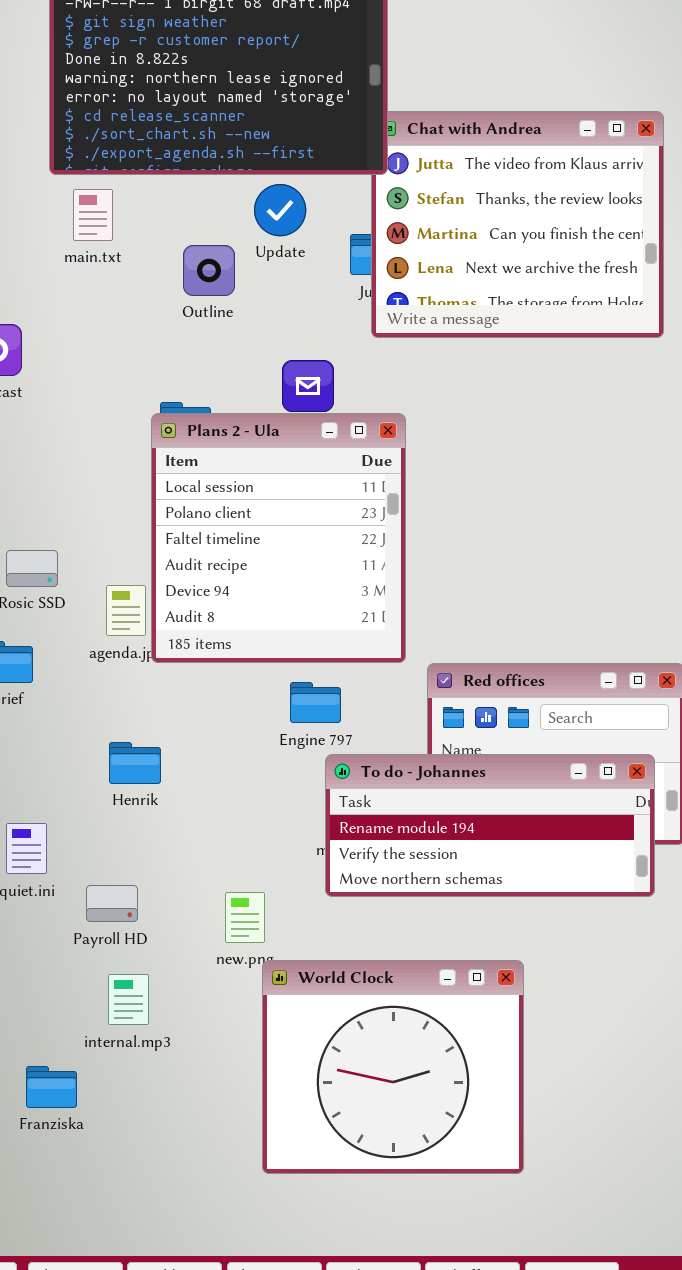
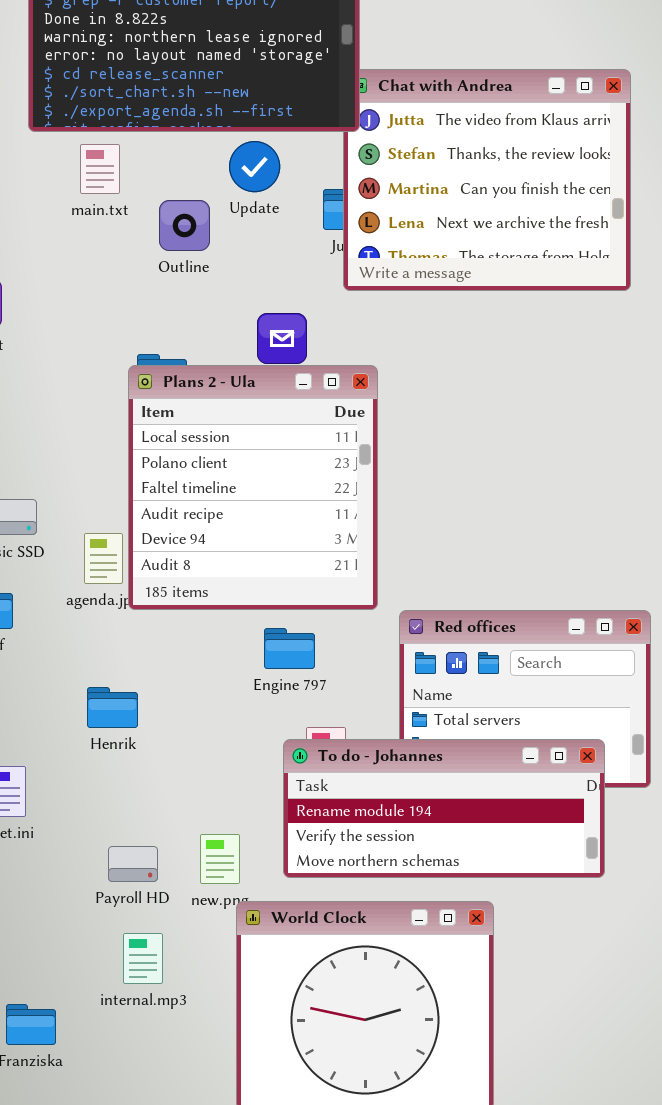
main.txt: [73,189,113,241] -> [80,144,120,194], moved
To do - Johannes: [325,754,655,897] -> [283,739,605,878], moved
Payroll HD: [86,885,138,922] -> [108,846,158,882], moved
internal.mp3: [108,974,149,1025] -> [123,933,163,984], moved

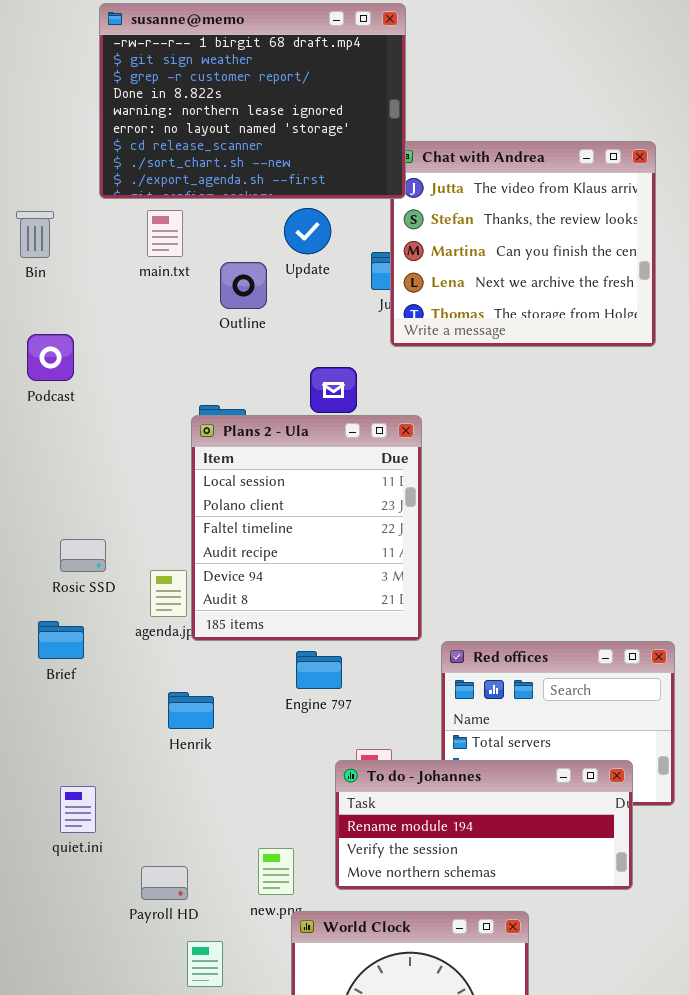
Engine 797: [264,628,315,669] -> [296,651,342,689], moved
Henrik: [87,687,138,728] -> [168,692,214,729], moved
Payroll HD: [108,846,158,882] -> [141,866,188,900], moved

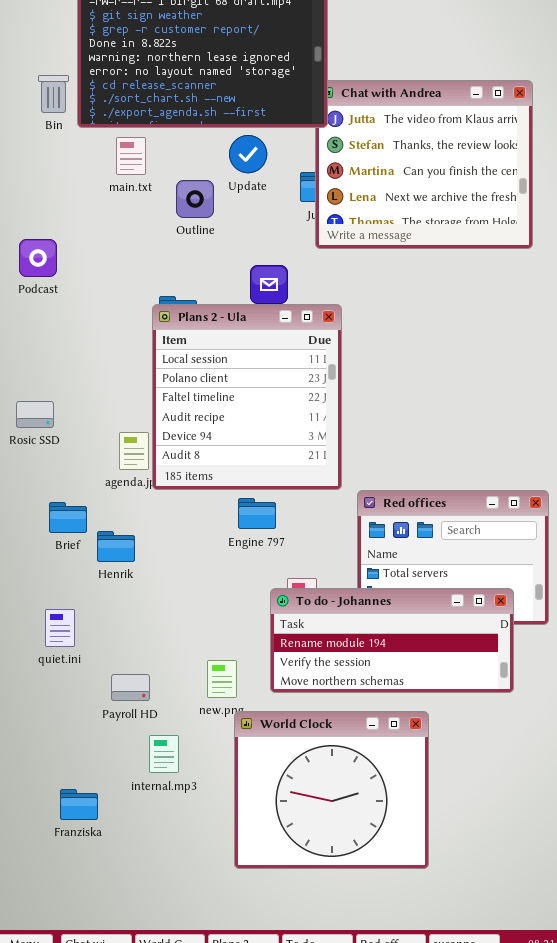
Bin: [16,211,54,258] -> [38,75,69,113], moved
Rosic SSD: [60,539,106,572] -> [16,401,54,428], moved
Brief: [38,621,84,659] -> [49,502,87,533], moved
Henrik: [168,692,214,729] -> [97,531,135,562], moved

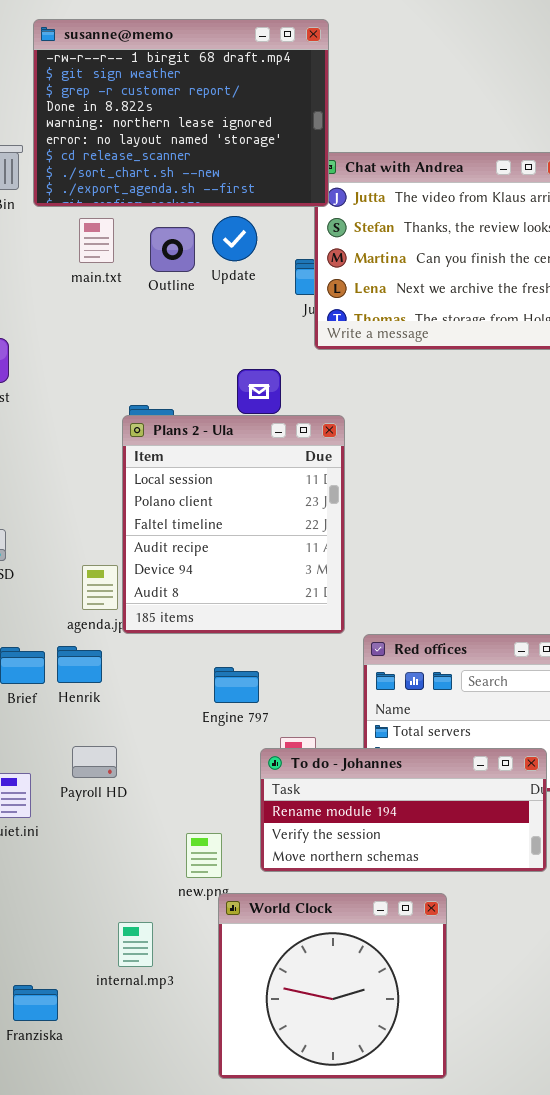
Outline: [176,180,214,218] -> [150,227,195,272], moved
Engine 797: [238,498,276,529] -> [214,667,259,703], moved
Henrik: [97,531,135,562] -> [57,646,102,683], moved
Payroll HD: [111,674,150,701] -> [72,746,117,778], moved

